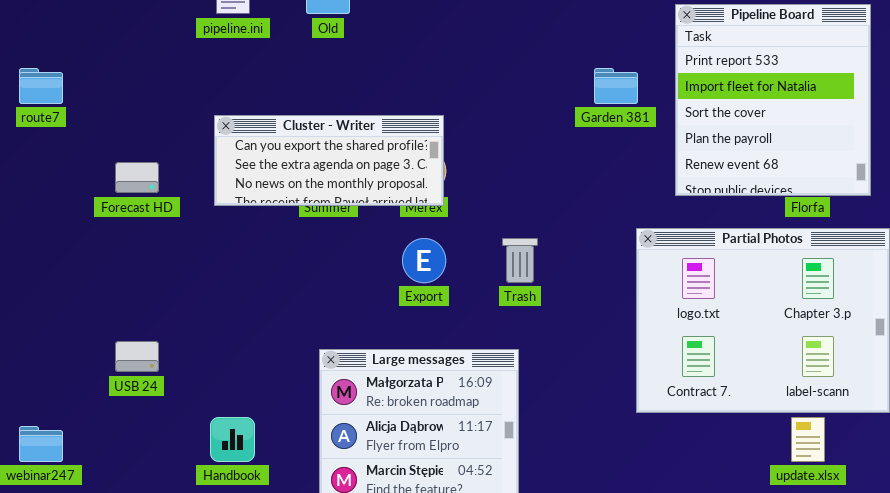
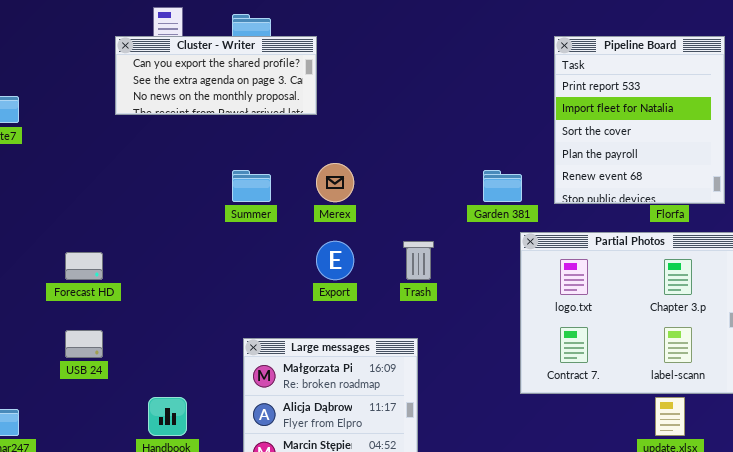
Garden 381: [594,68,638,104] -> [483,170,522,202], moved
Cluster - Writer: [214,115,444,206] -> [115,36,317,115], moved
Forecast HD: [115,162,159,193] -> [65,252,103,280], moved

